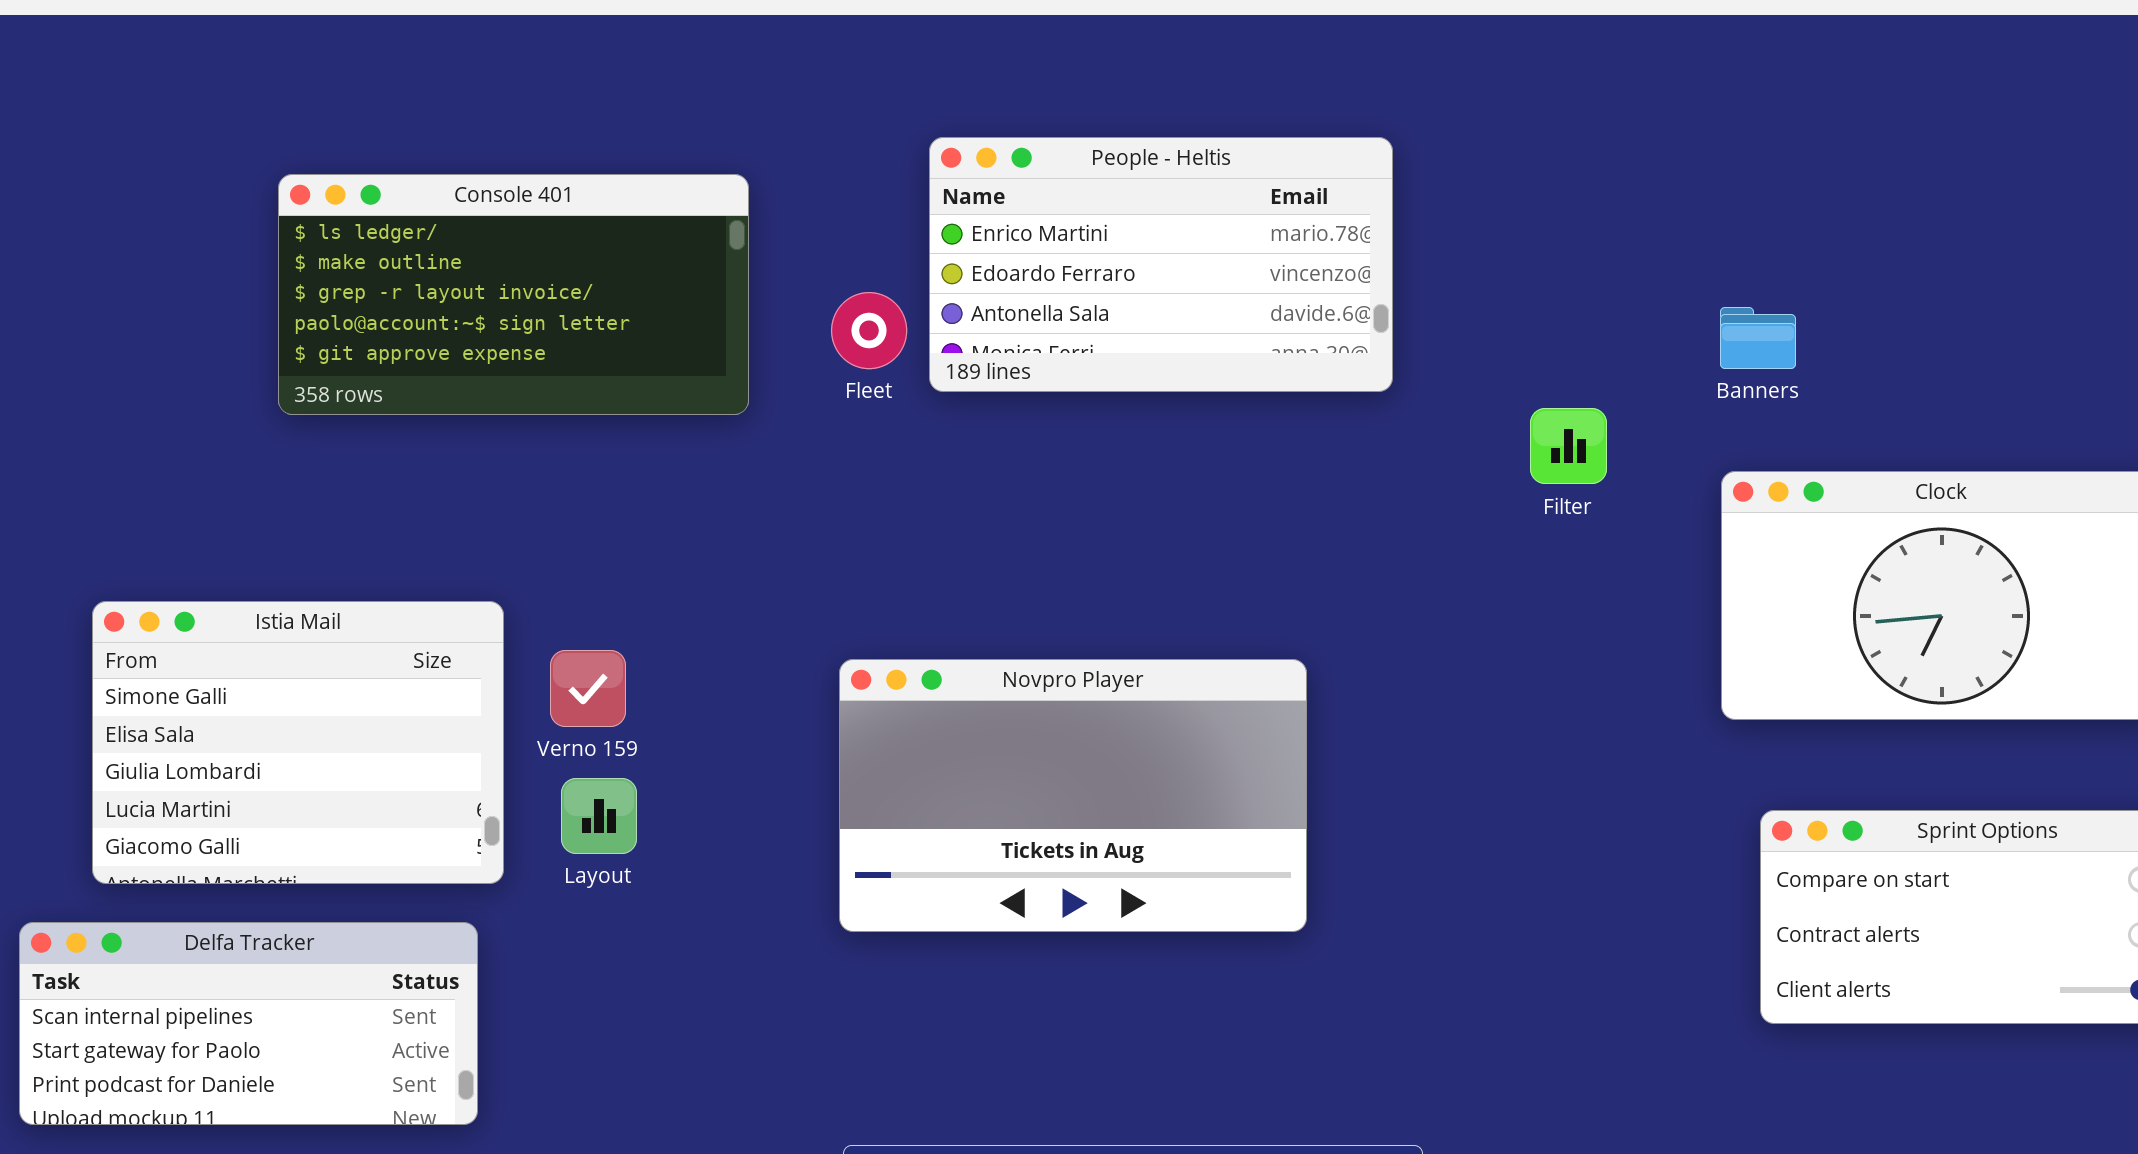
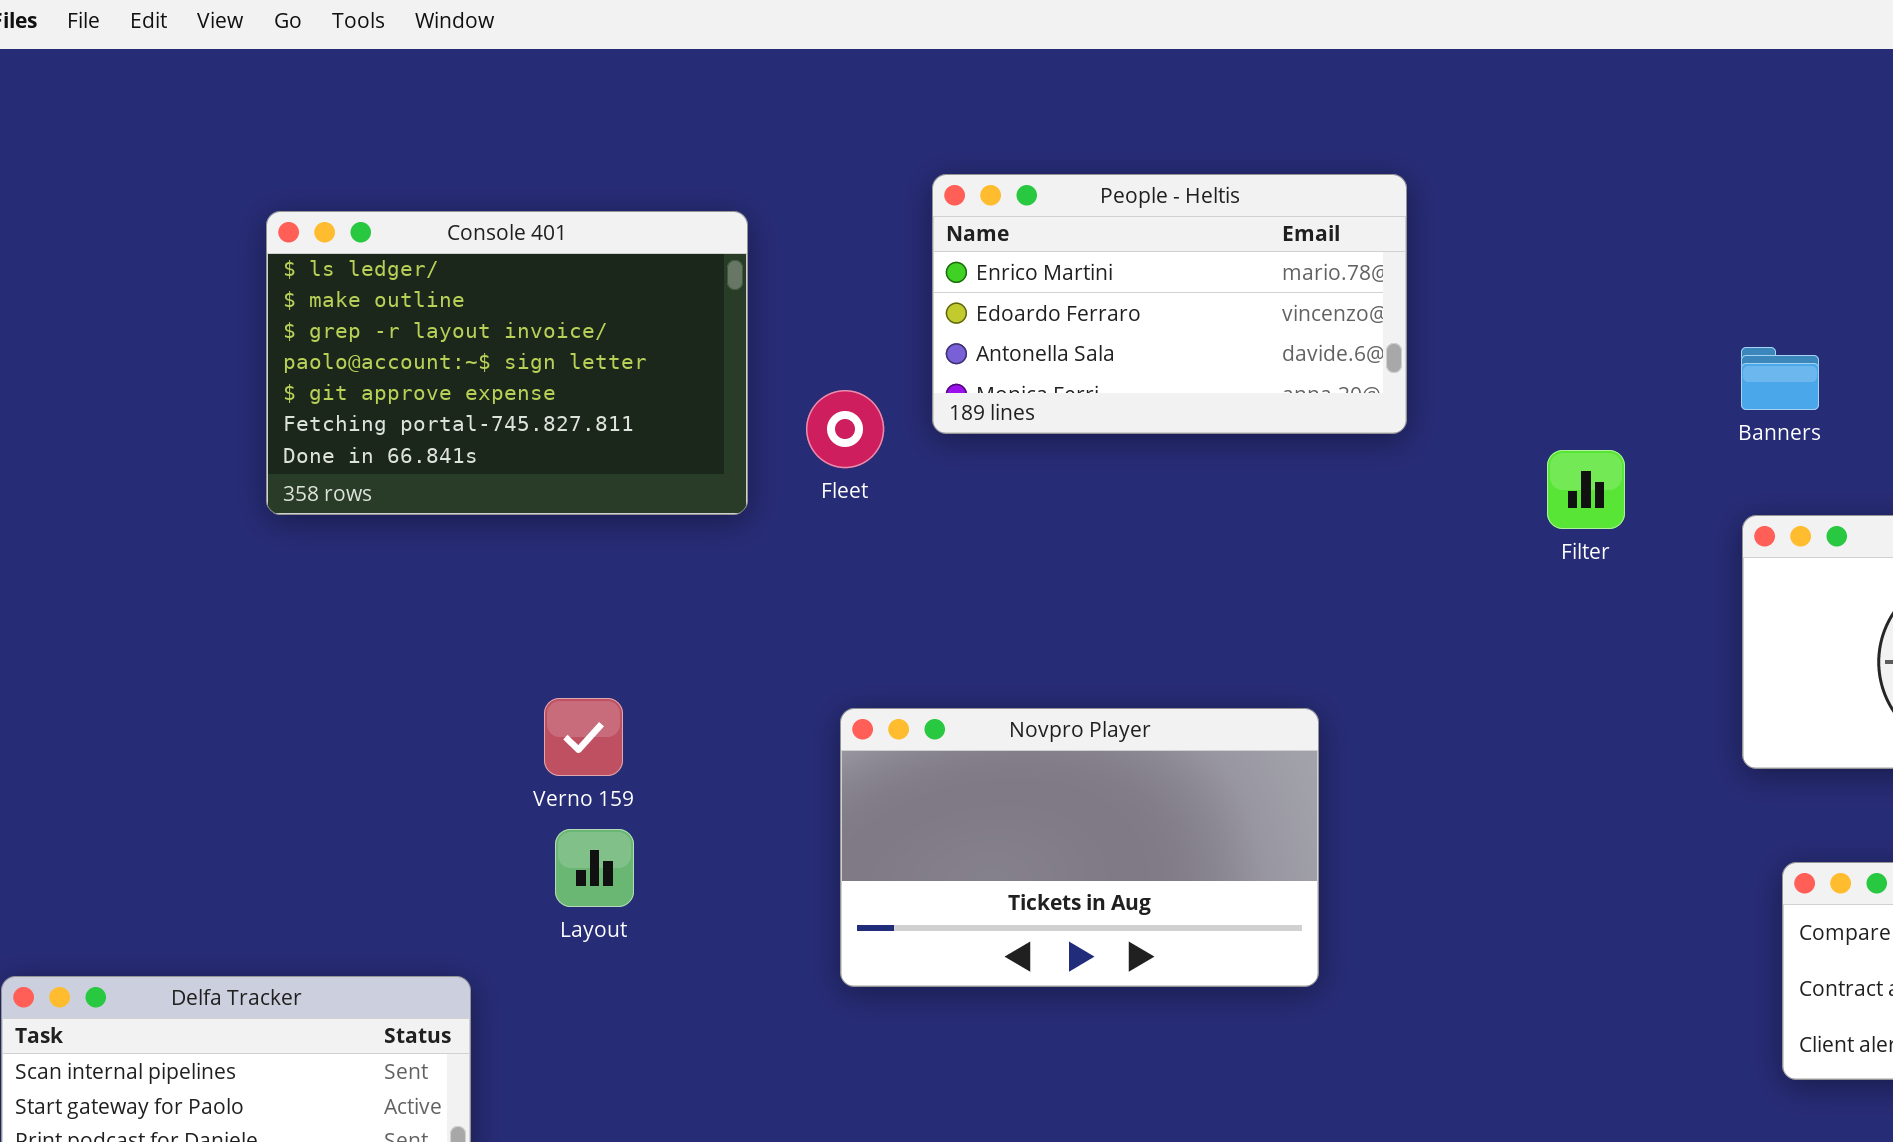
Console 401: [278,174,749,415] -> [266,211,748,515], resized
Fleet: [831,292,907,369] -> [806,390,884,468], moved
Istia Mail: [92,601,504,884] -> none, closed

